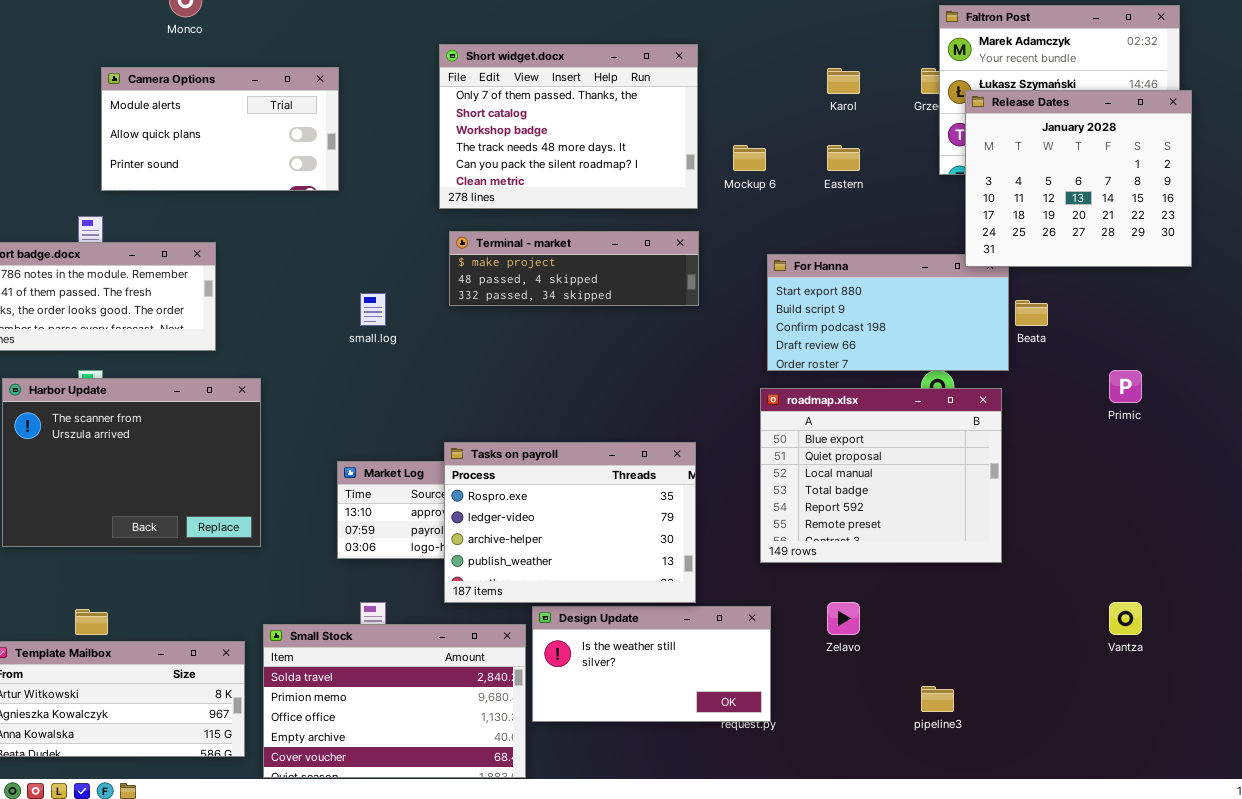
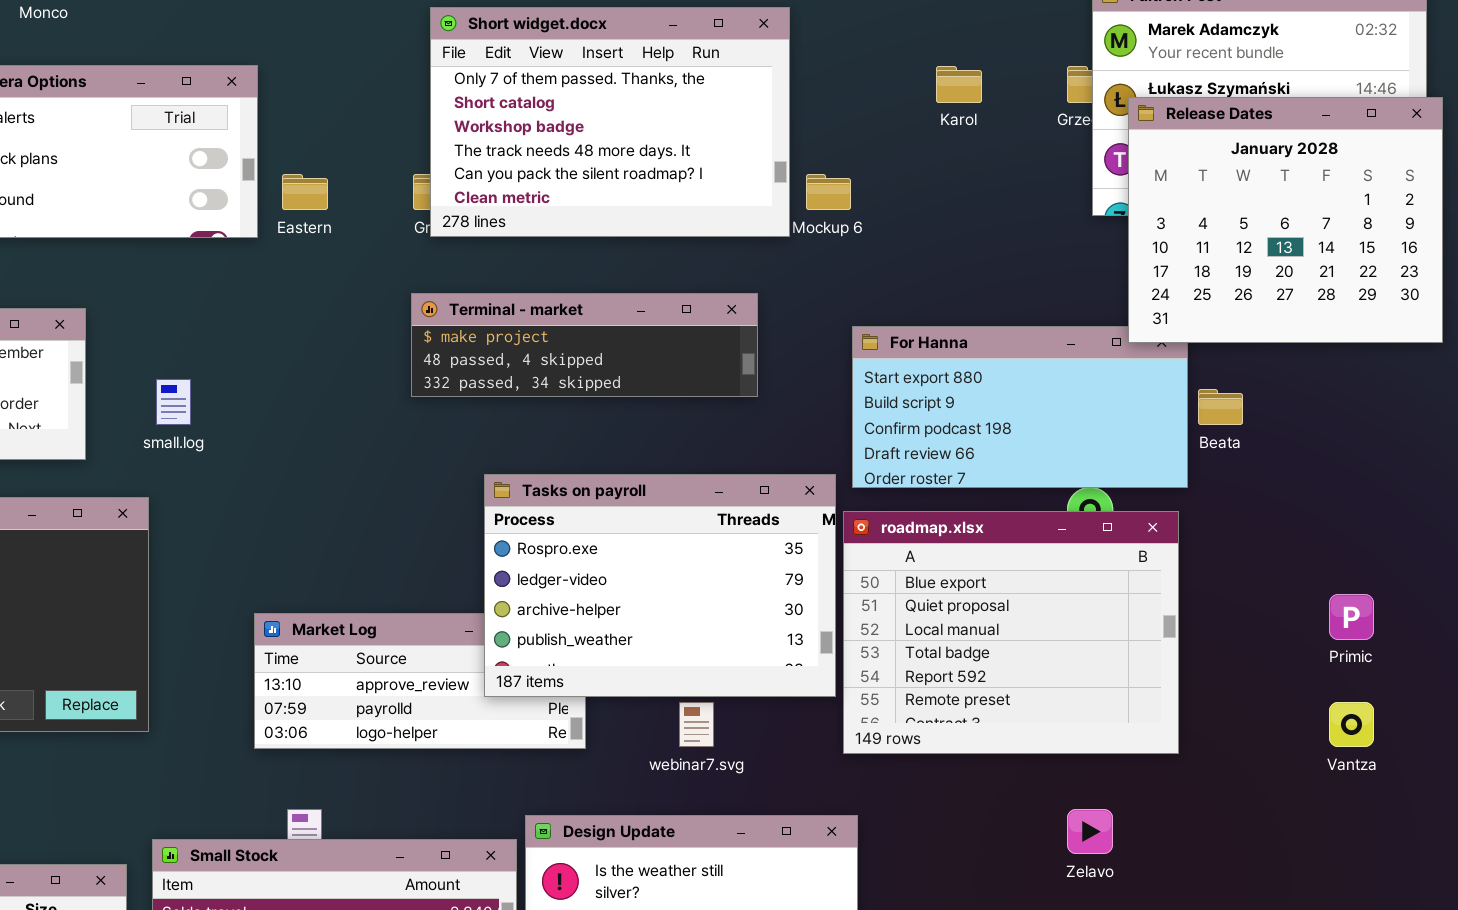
Short widget.docx: [439,44,698,209] -> [430,7,790,237], moved
Eastern: [827,145,860,171] -> [282,174,328,210], moved
small.log: [360,293,386,326] -> [156,379,191,425], moved
Primic: [1109,370,1142,403] -> [1329,594,1374,640], moved
Tasks on payroll: [444,442,696,603] -> [484,474,836,697], moved
Zelavo: [827,602,860,635] -> [1067,809,1113,854], moved
Vantza: [1109,602,1142,635] -> [1329,702,1374,747], moved

